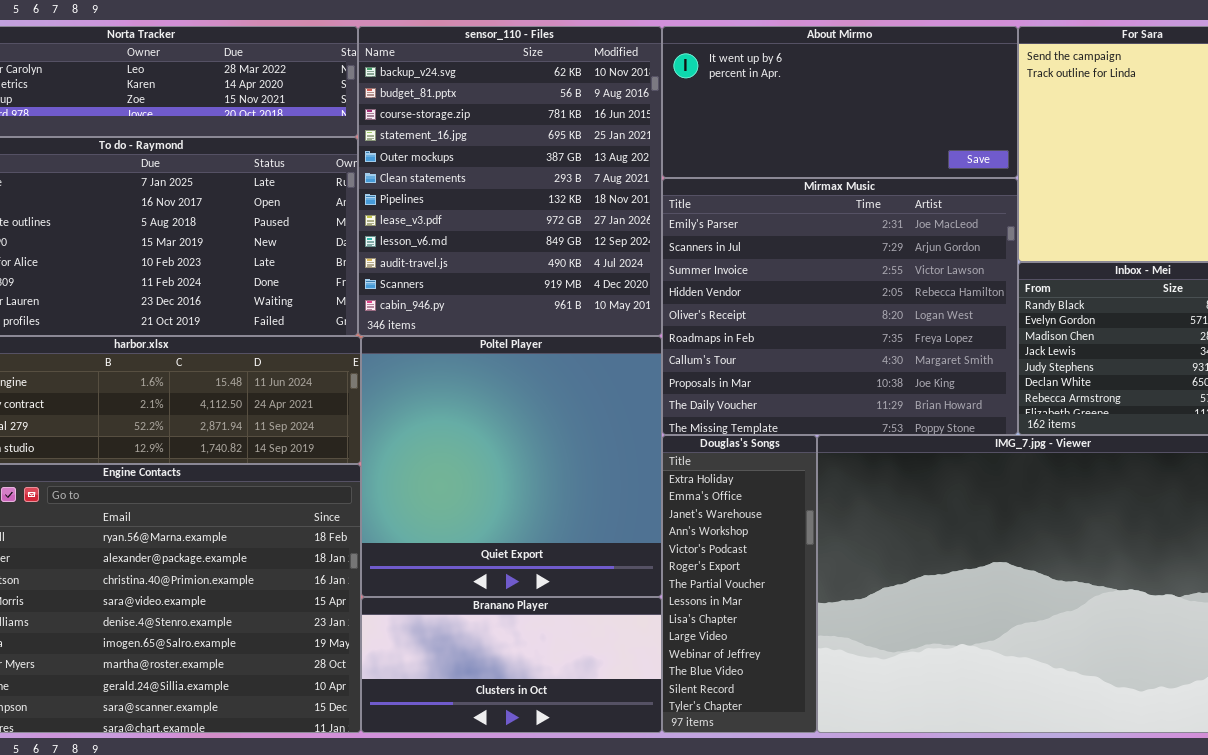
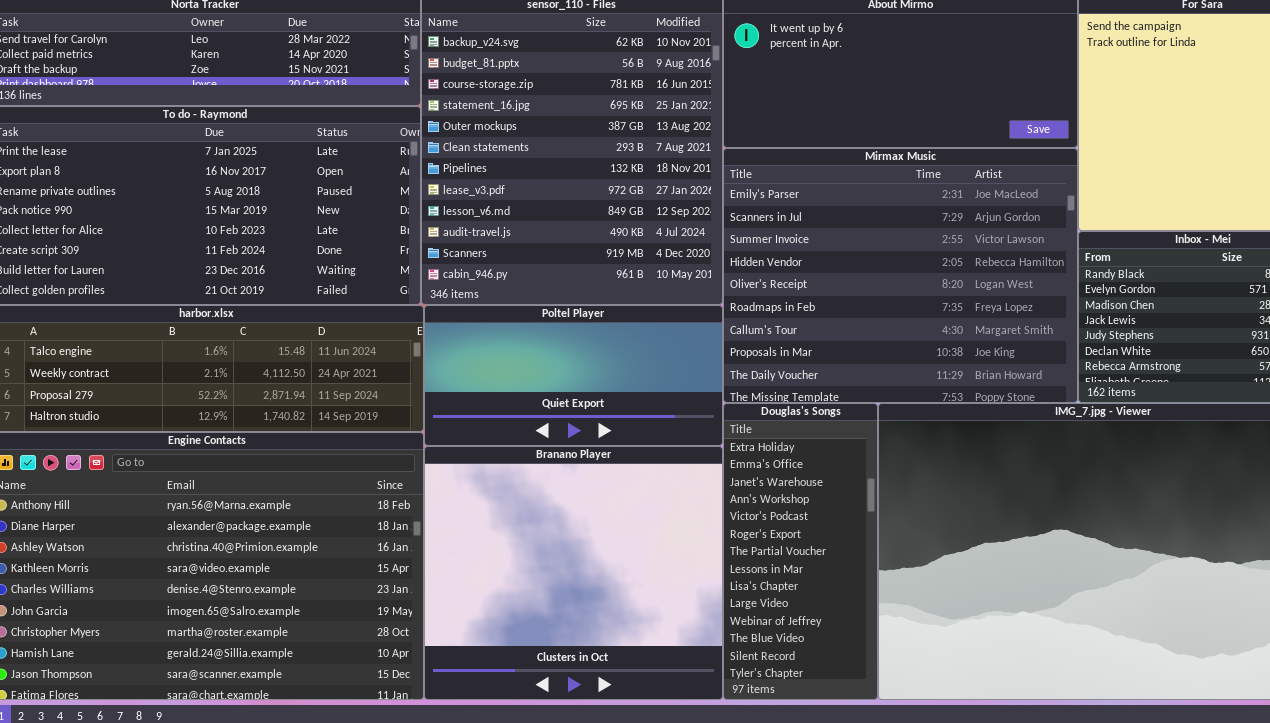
Poltel Player: [361,336,662,597] -> [424,305,723,446], resized
Branano Player: [361,597,662,733] -> [424,446,723,700], resized

